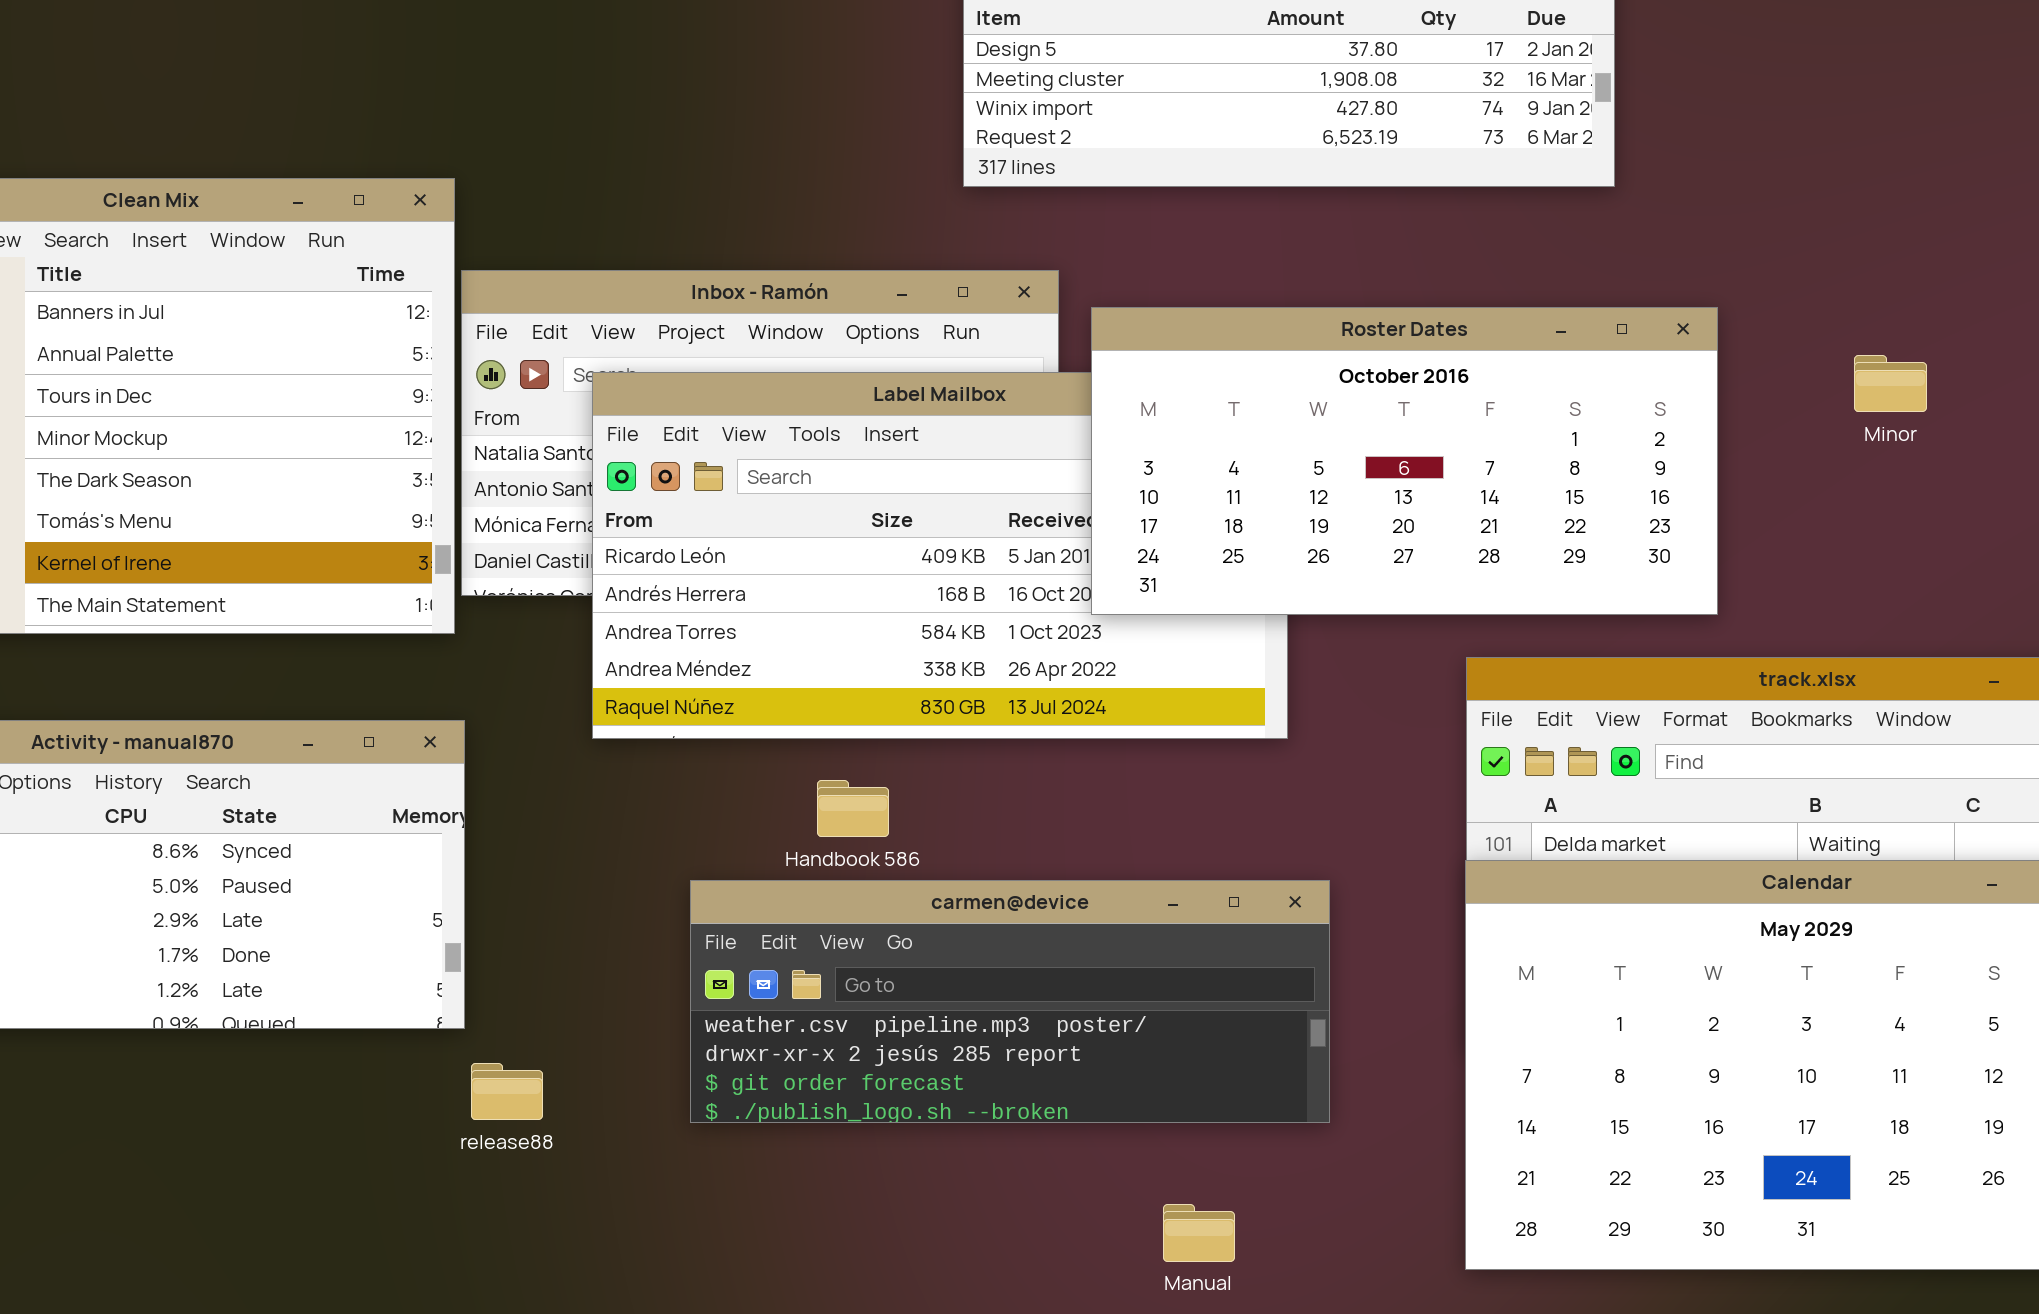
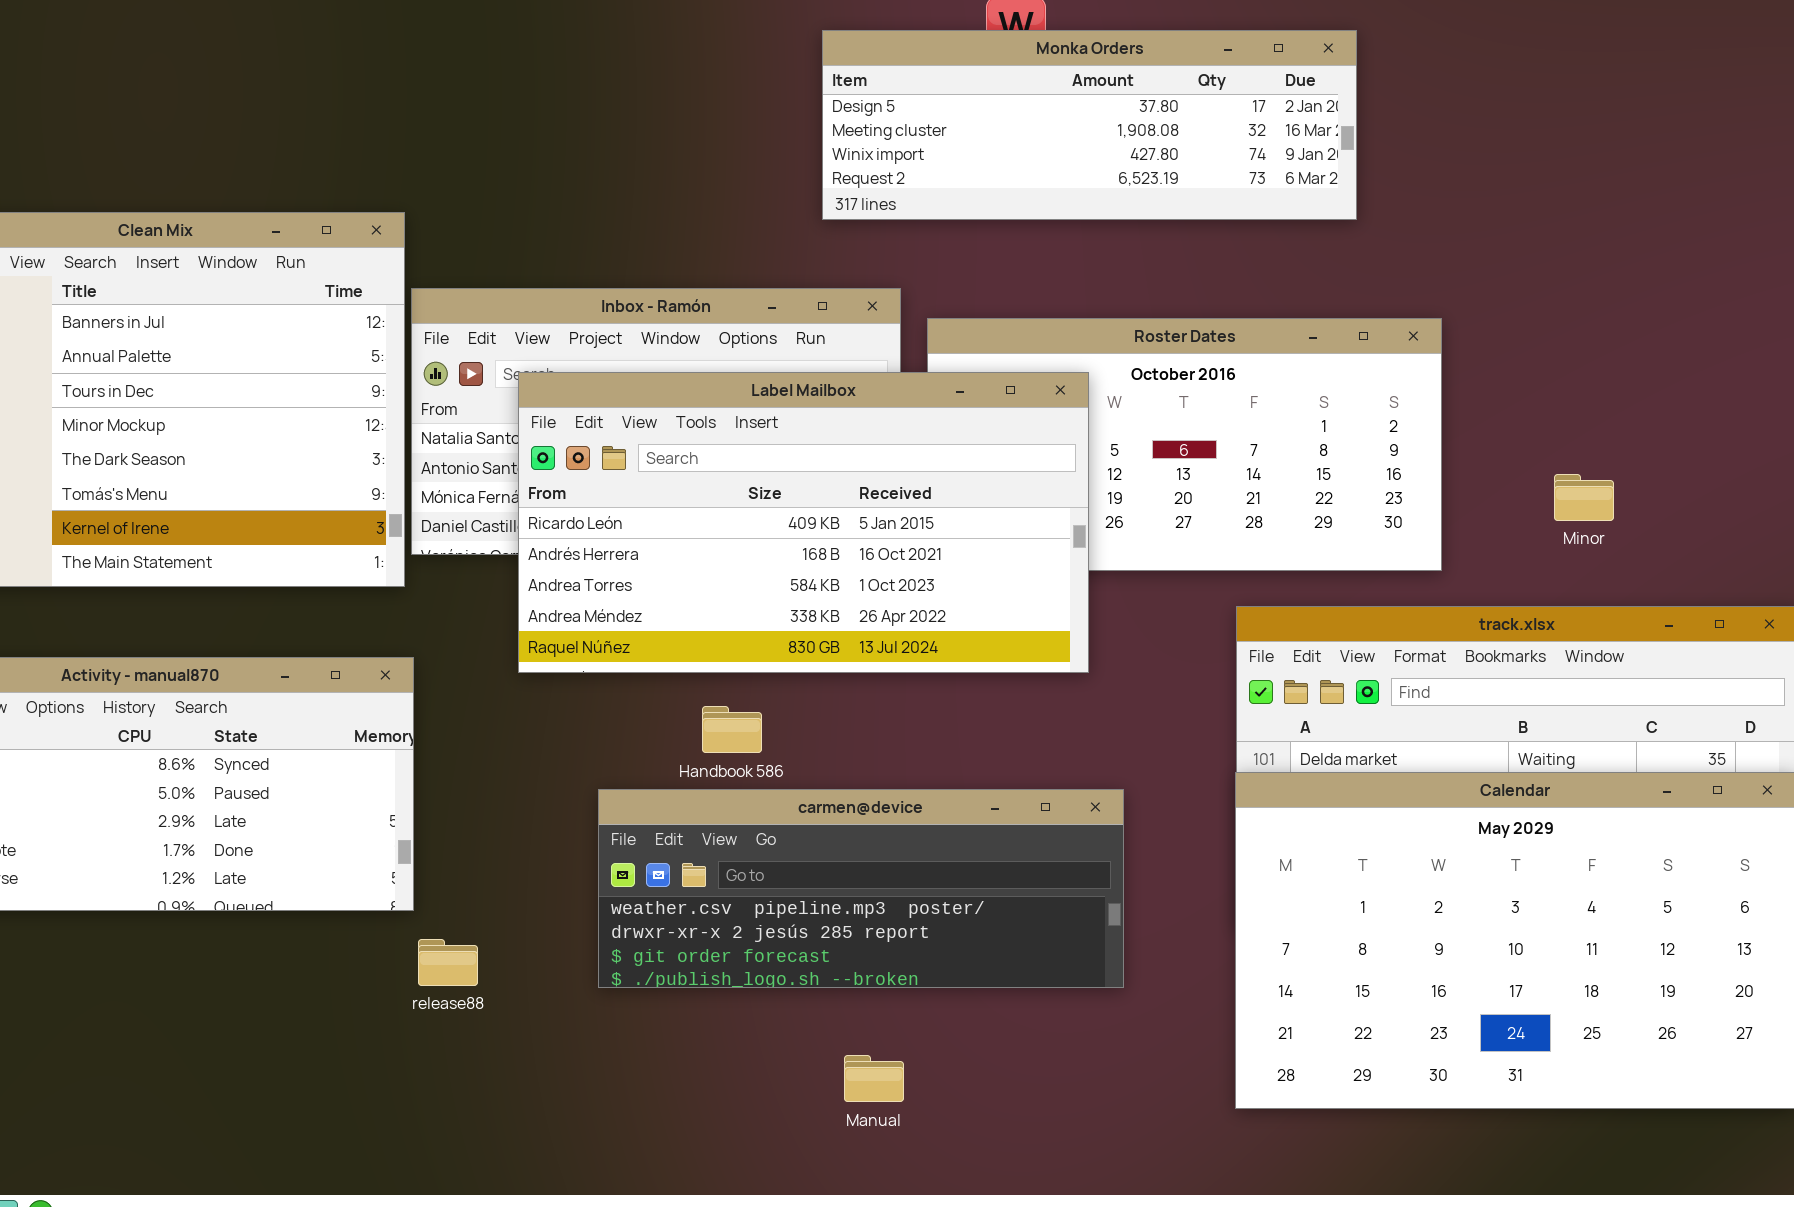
Minor: [1854,355,1927,412] -> [1554,474,1614,521], moved
Label Mailbox: [592,372,1288,739] -> [518,372,1089,673], raised
Manual: [1163,1204,1235,1262] -> [844,1055,904,1102], moved

